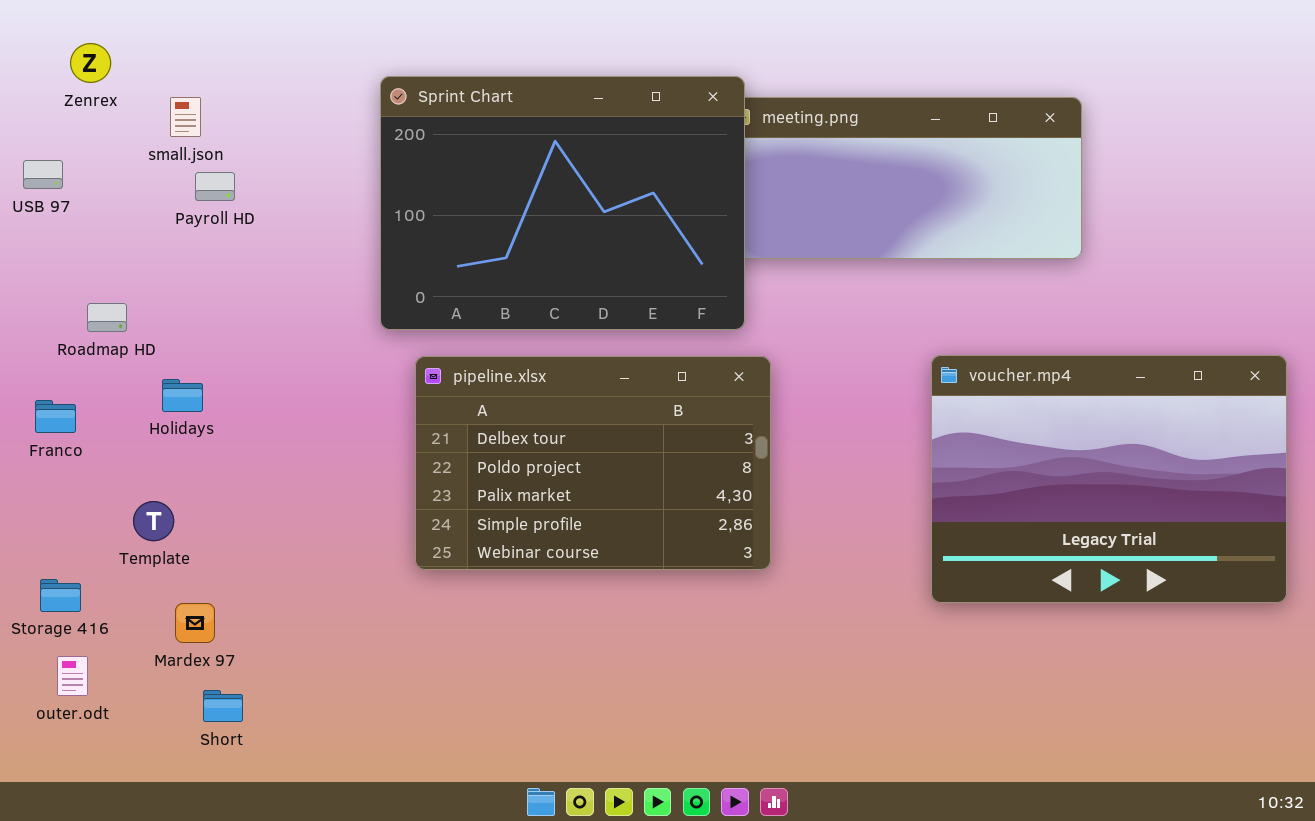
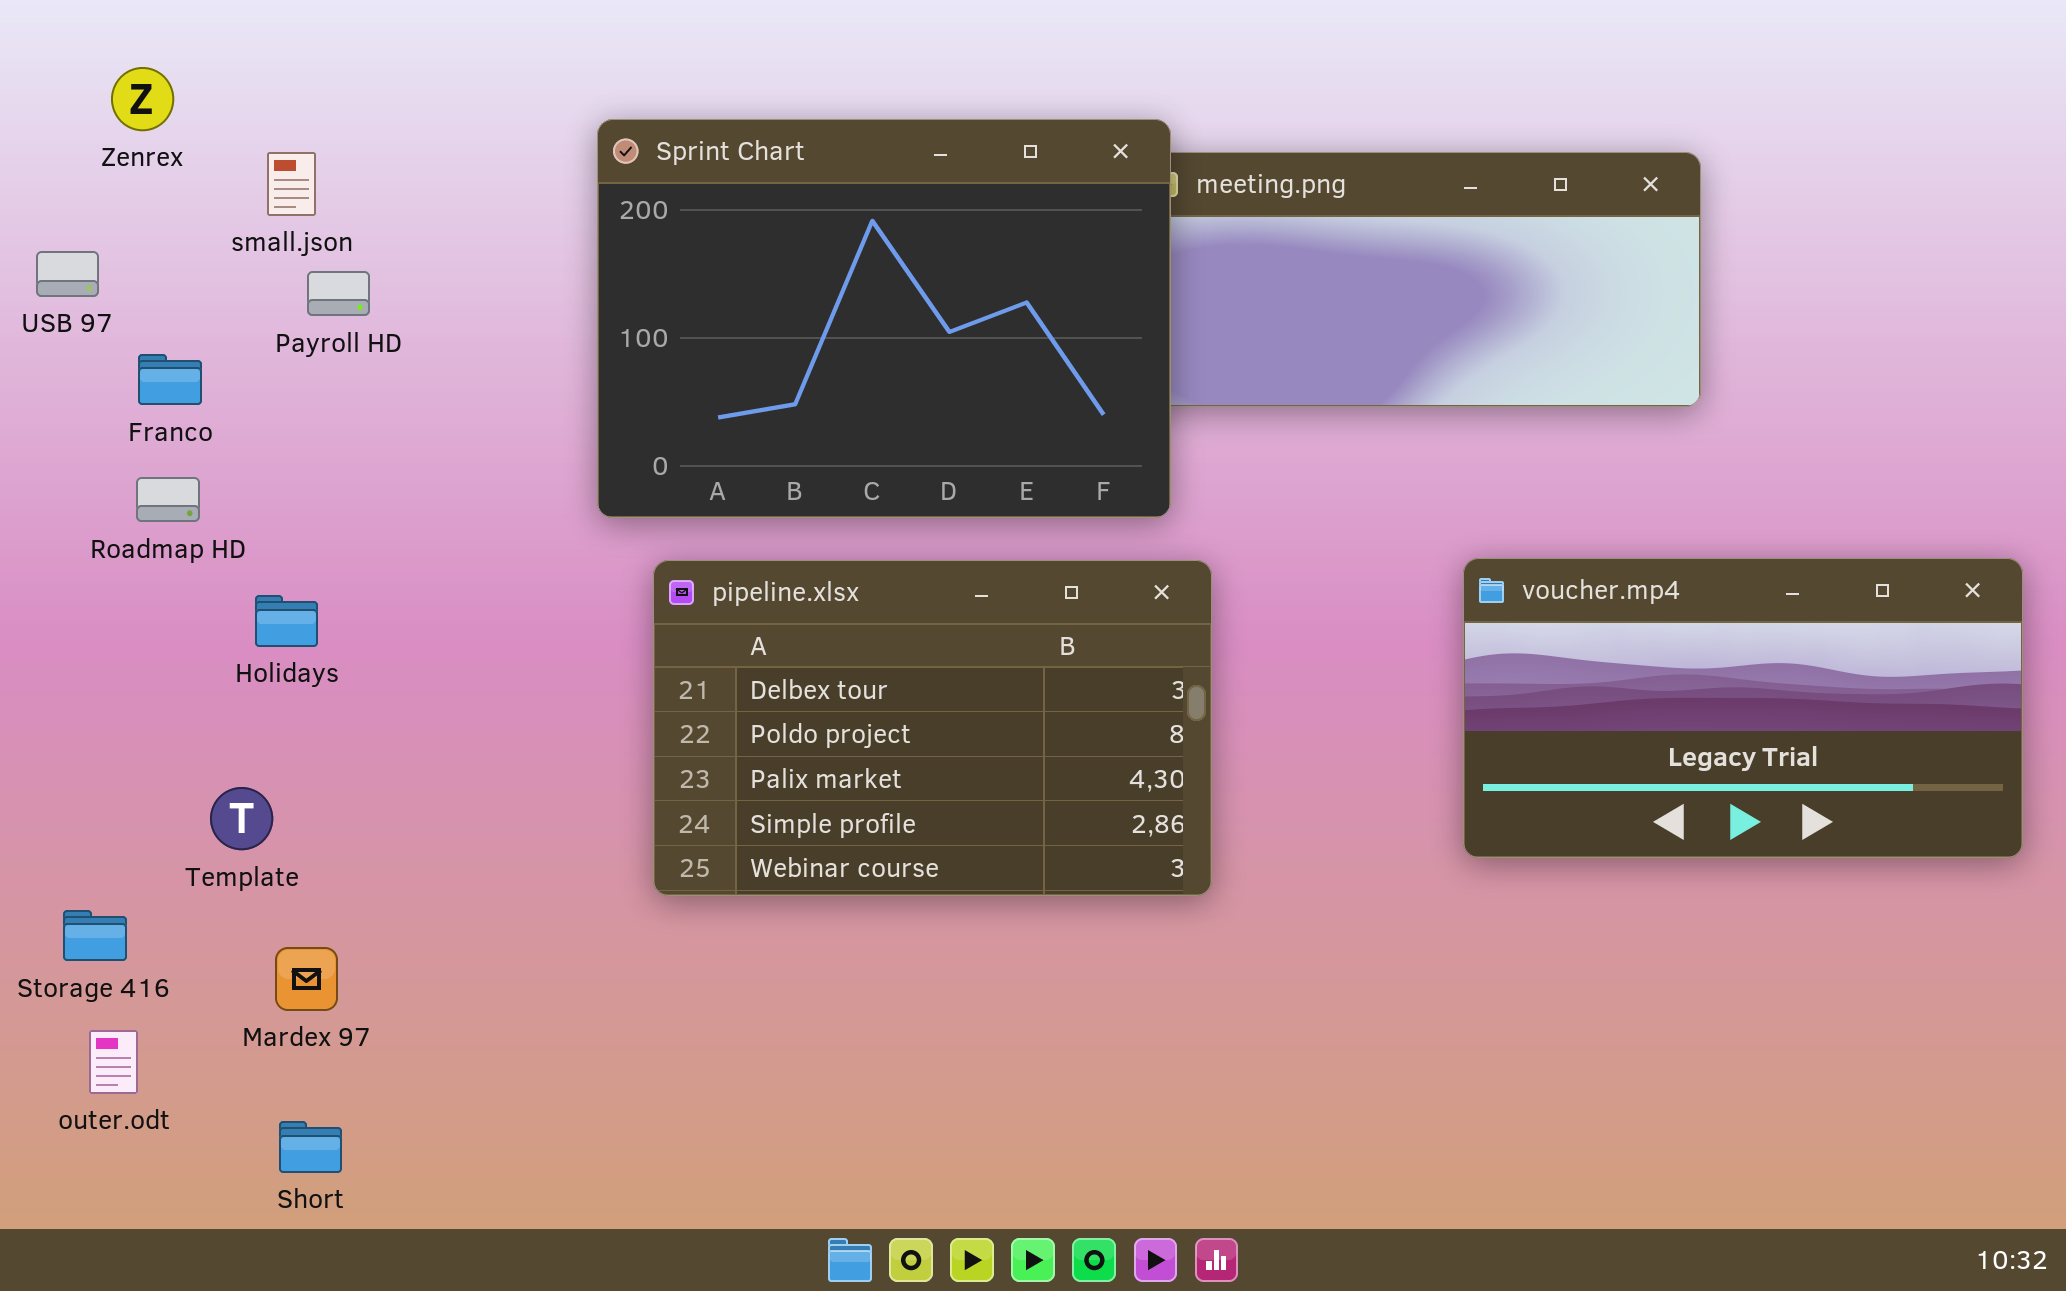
voucher.mp4: [931,355,1287,603] -> [1463,558,2023,858], resized
Franco: [35,400,76,433] -> [138,354,202,405], moved
Short: [203,690,243,722] -> [279,1121,342,1173], moved

